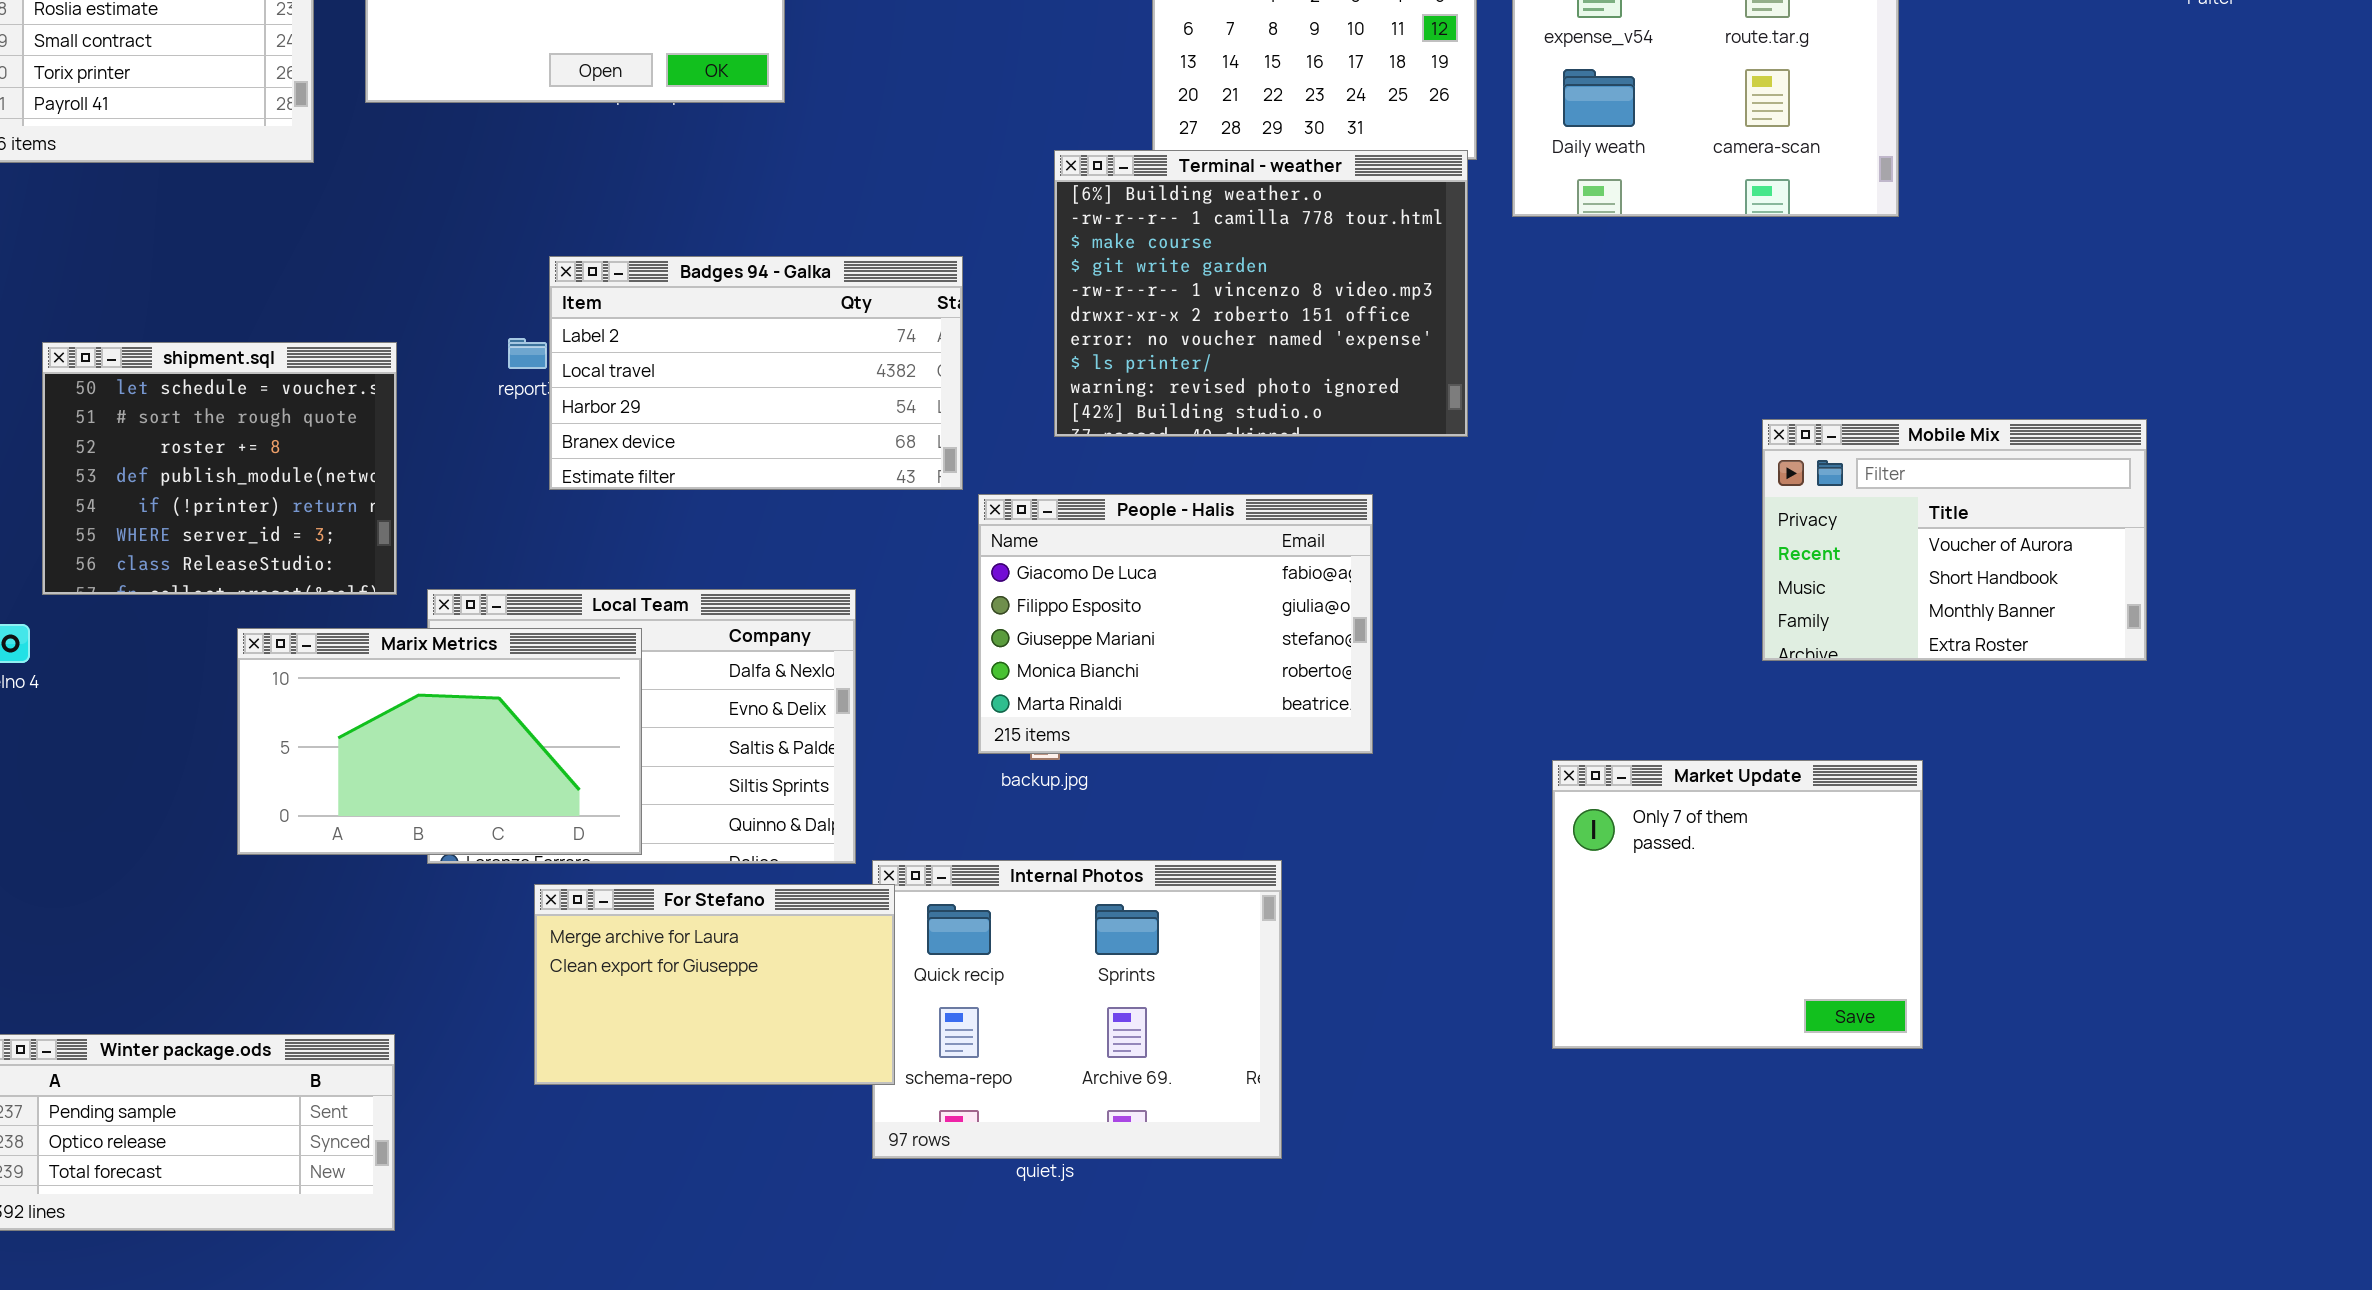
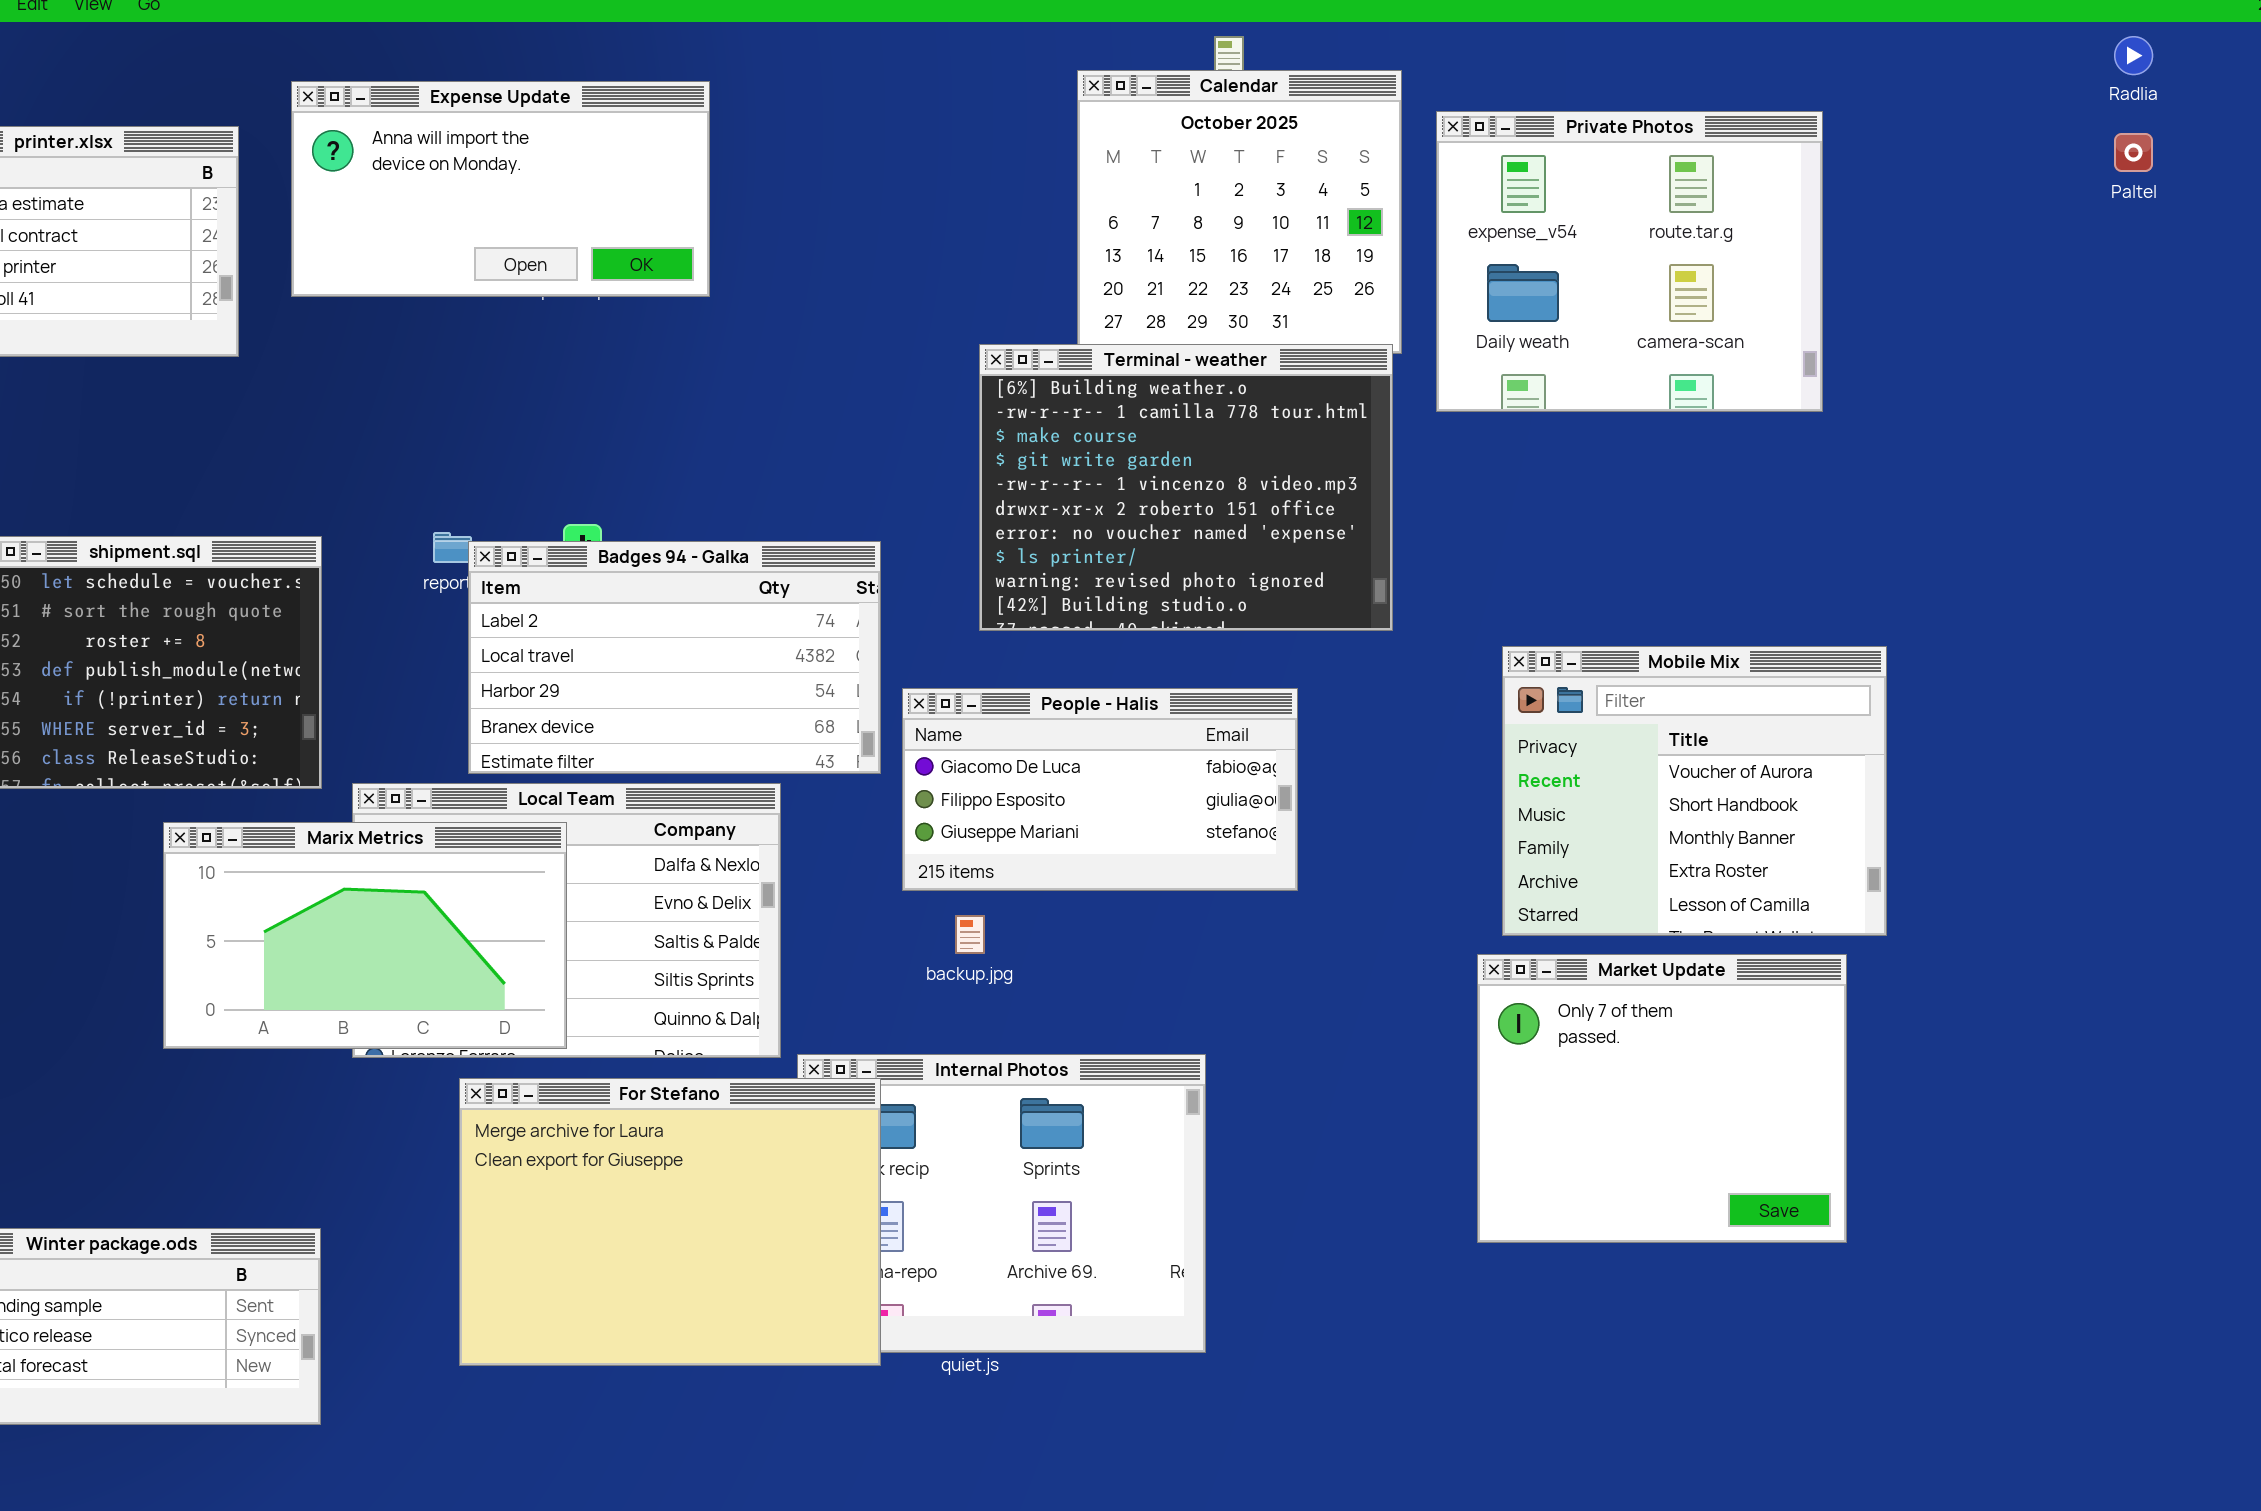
Badges 94 - Galka: [549,256,963,490] -> [468,541,881,774], moved
Mobile Mix: [1762,419,2147,661] -> [1502,646,1887,936], moved, resized
People - Halis: [978,494,1373,754] -> [902,688,1298,891], resized
For Stefano: [534,884,895,1085] -> [459,1078,881,1366], resized

